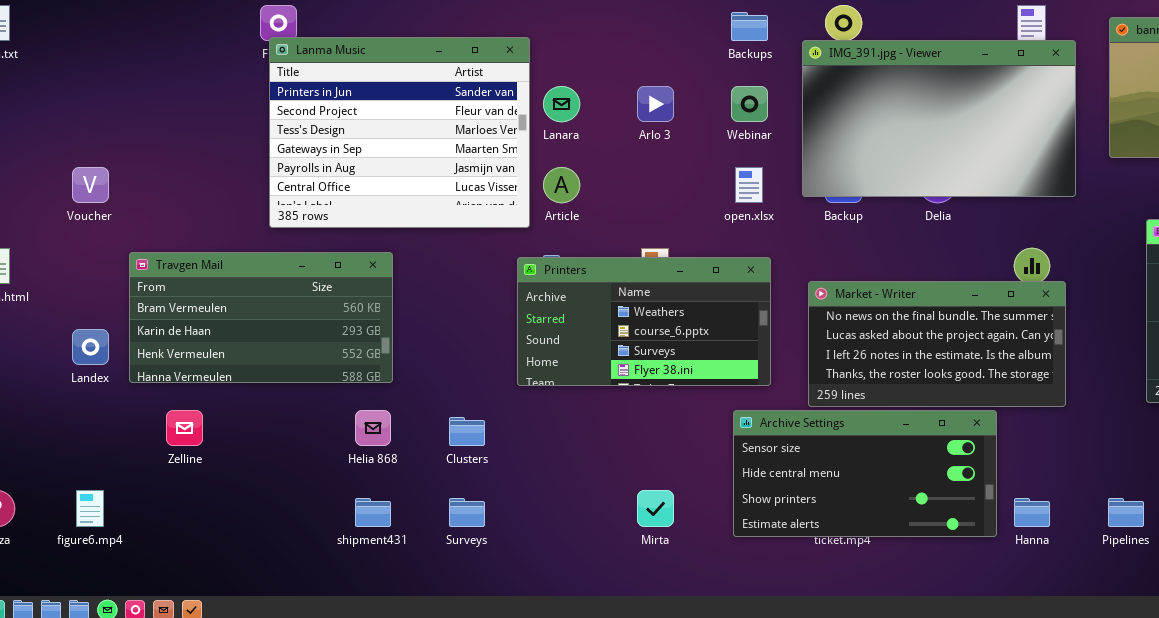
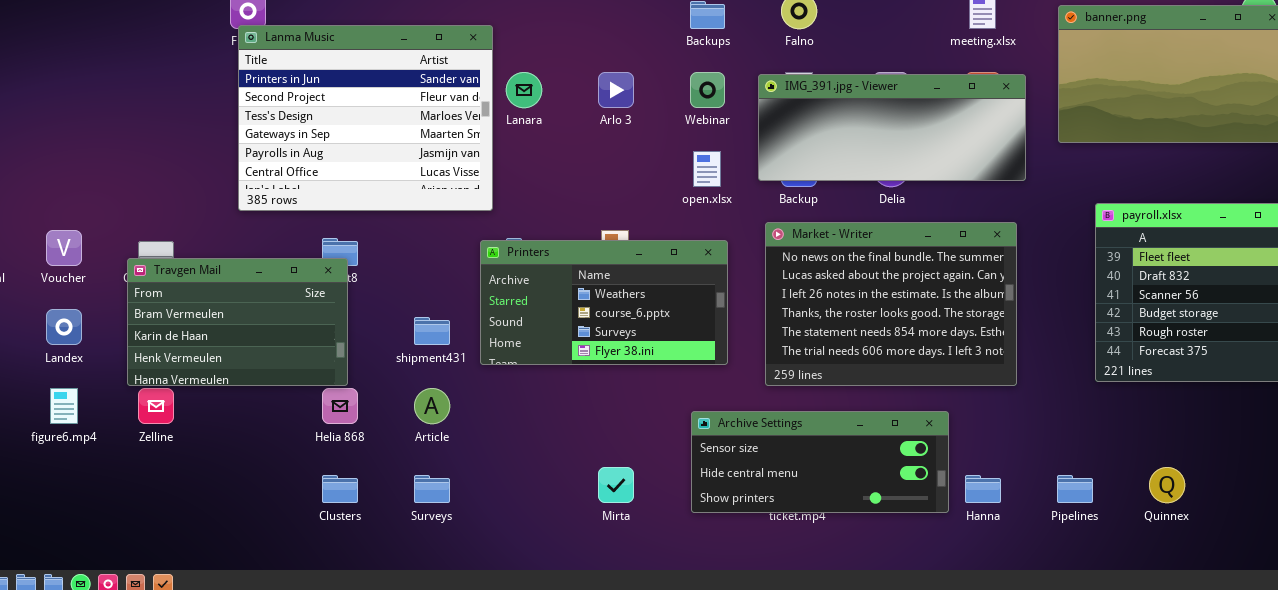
IMG_391.jpg - Viewer: [802,40,1076,197] -> [758,74,1026,181], resized
Voucher: [72,167,109,203] -> [46,230,82,266], moved
Article: [543,167,580,203] -> [414,388,450,424], moved
Travgen Mail: [129,252,393,383] -> [127,258,348,386], moved, resized
Market - Writer: [808,281,1066,407] -> [765,222,1017,386], resized
Archive Settings: [733,410,997,537] -> [691,411,949,513], resized
Clusters: [449,417,485,446] -> [322,475,358,503], moved
figure6.mp4: [76,490,104,527] -> [50,388,78,424], moved
shipment431: [355,498,391,527] -> [414,317,450,345], moved

